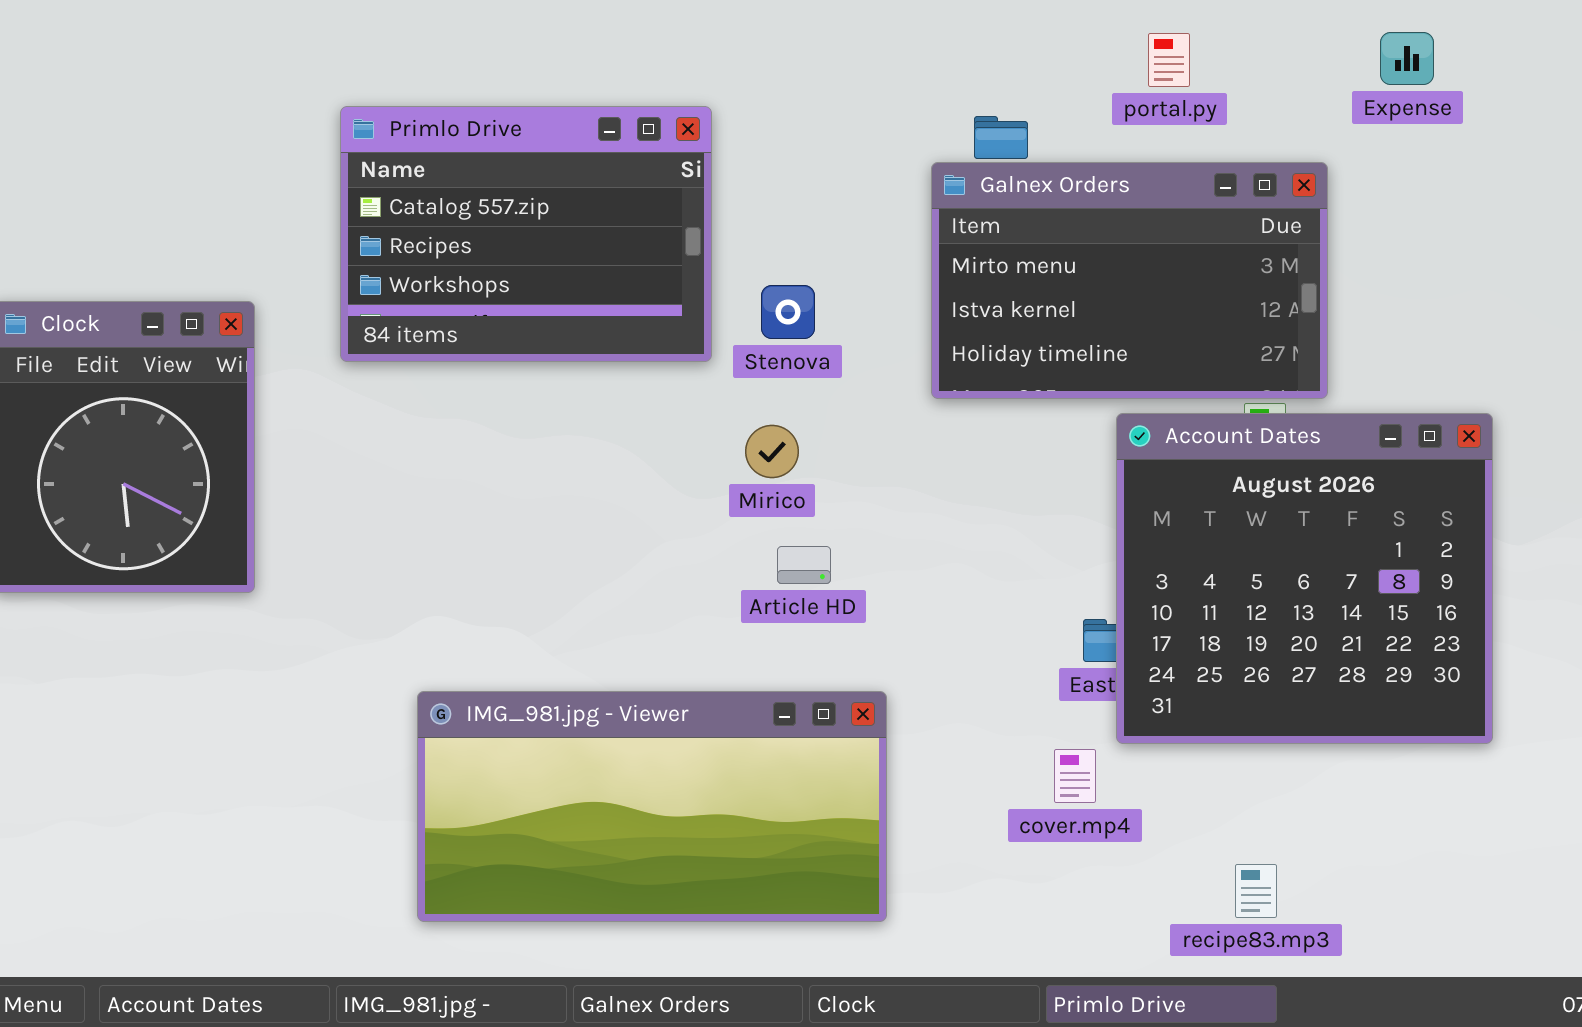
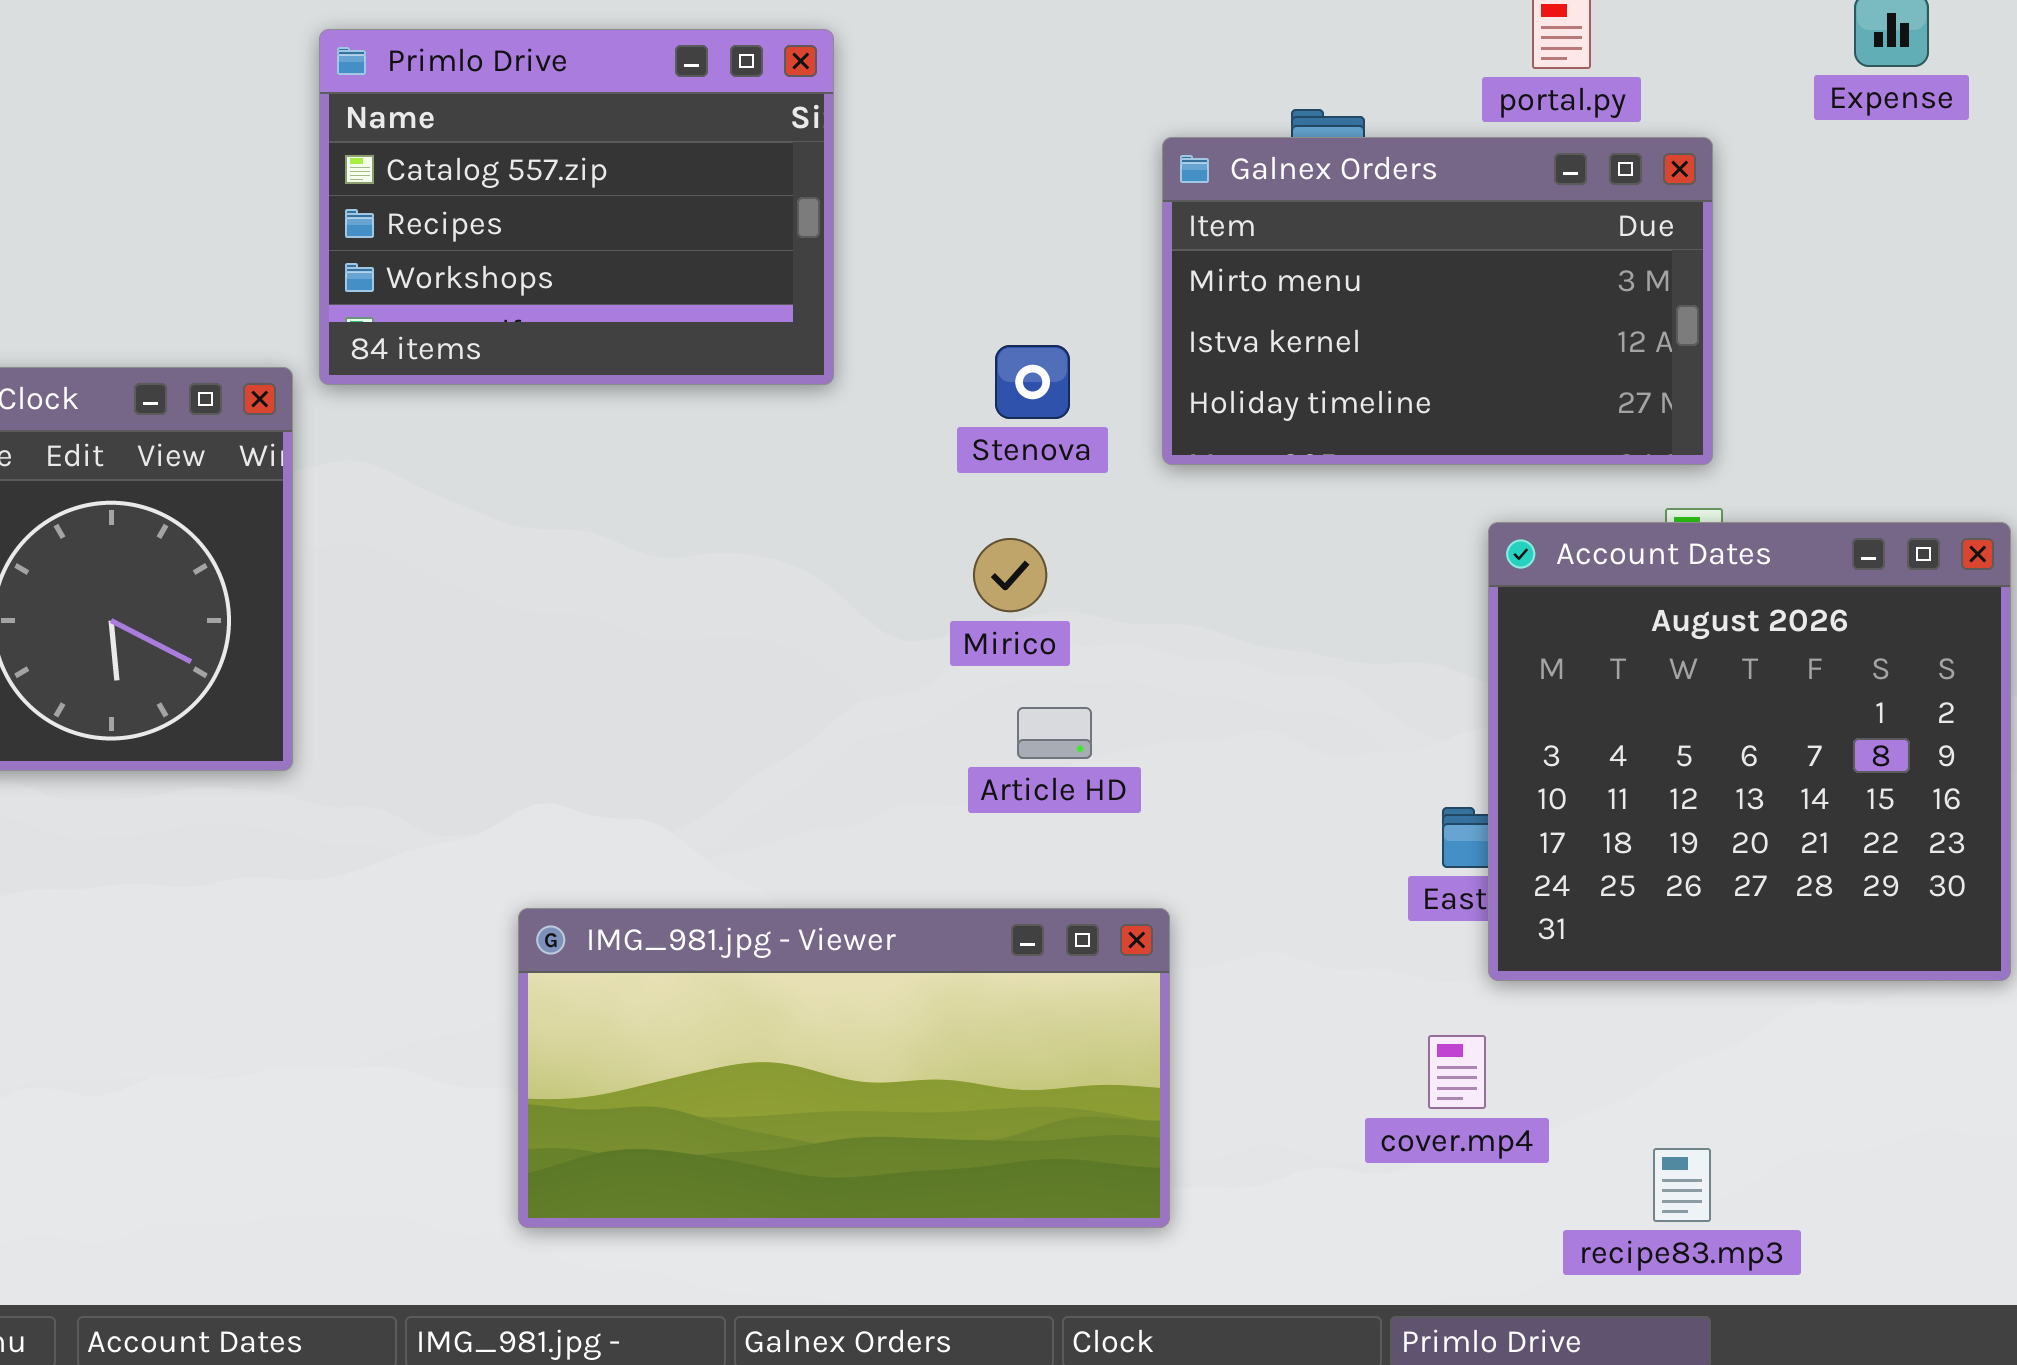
Primlo Drive: [340,106,712,362] -> [319,29,834,385], moved
Galnex Orders: [931,162,1328,399] -> [1162,137,1713,465], moved
cover.mp4: [1054,749,1096,803] -> [1428,1035,1486,1109], moved

